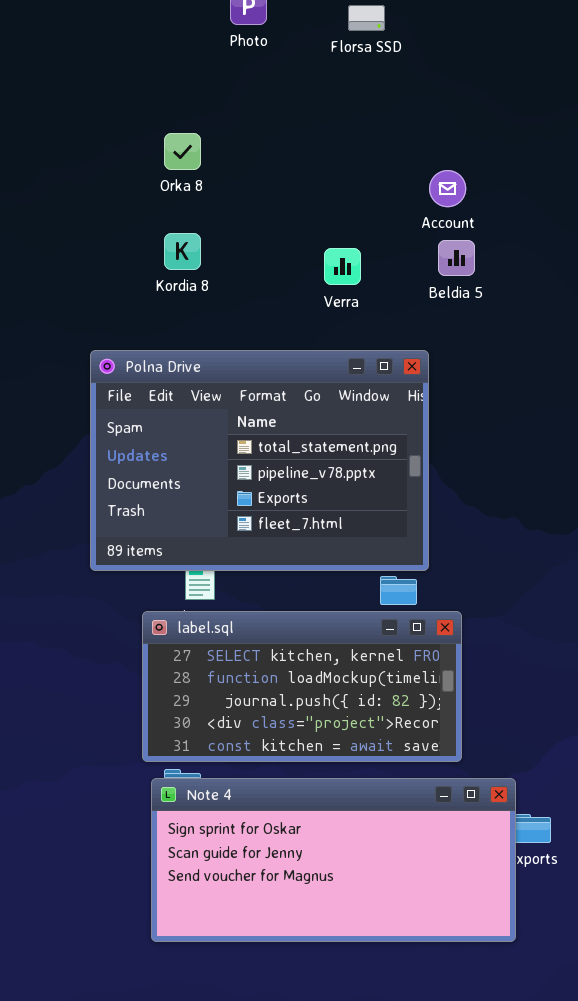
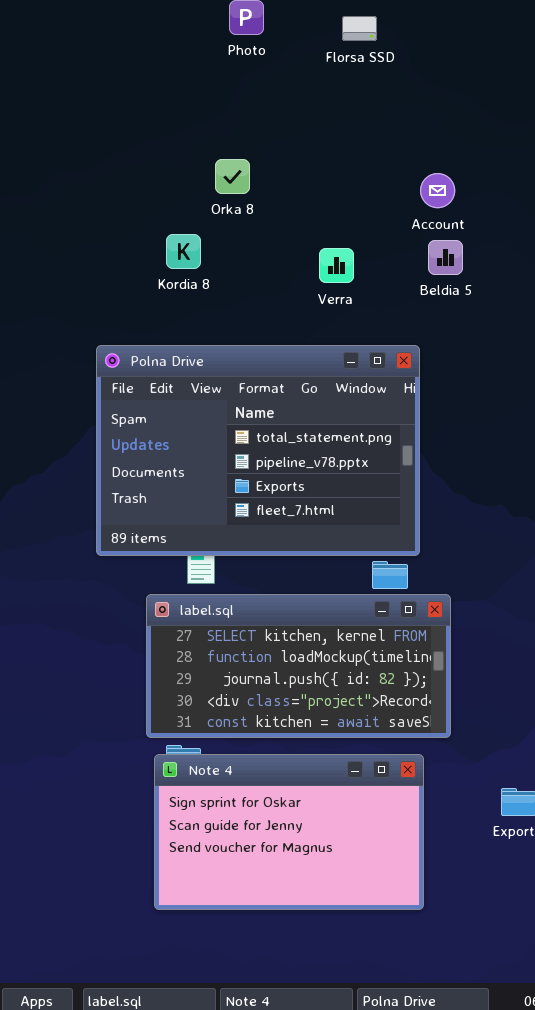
Orka 8: [164,133,201,170] -> [215,159,250,194], moved
Note 4: [151,778,516,942] -> [154,754,424,910], resized

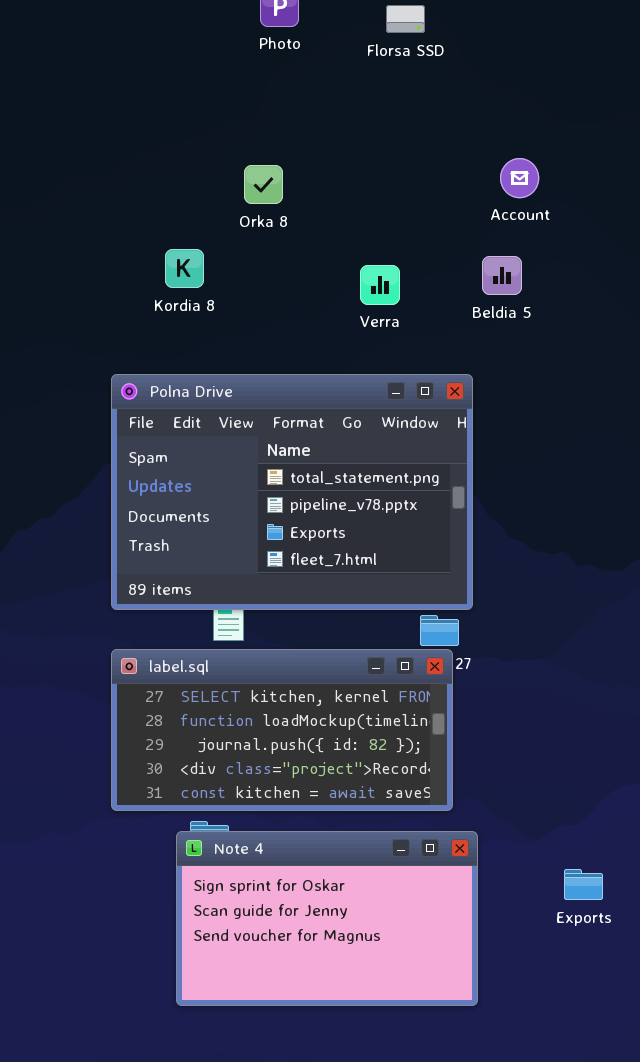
Account: [420,173,455,208] -> [500,158,539,198], moved
Kordia 8: [166,234,201,269] -> [165,249,204,288], moved
label.sql: [146,594,451,738] -> [111,649,453,811], moved

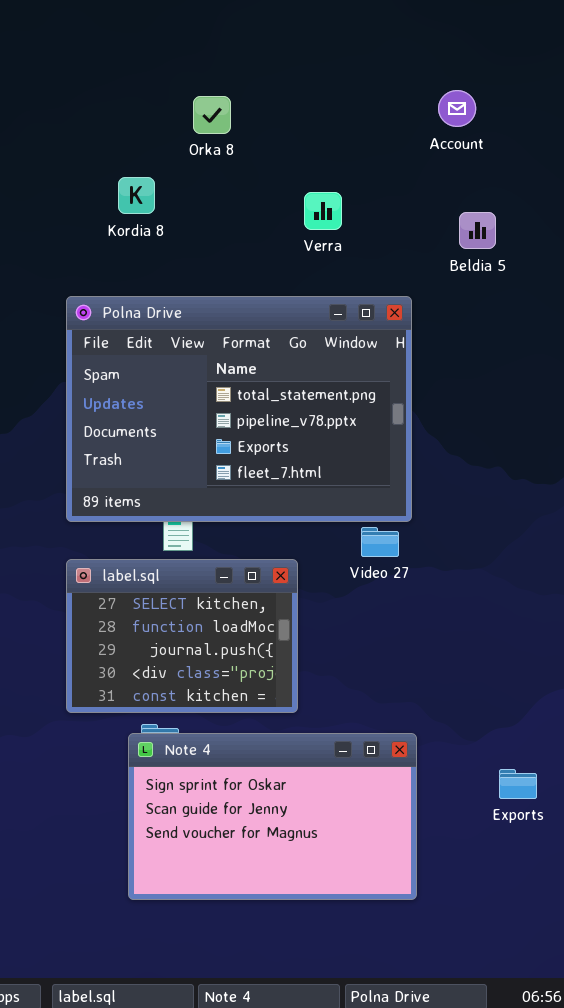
Beldia 5: [482,256,522,295] -> [459,212,496,249], moved
label.sql: [111,649,453,811] -> [66,559,298,713], resized

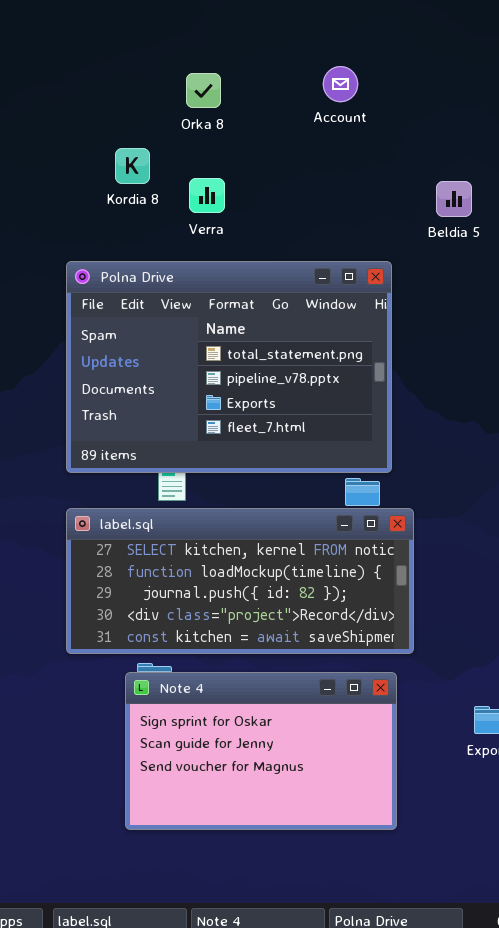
Account: [438,90,476,127] -> [323,66,358,102], moved
Verra: [304,192,342,230] -> [189,178,225,213], moved
label.sql: [66,559,298,713] -> [66,508,414,654], resized

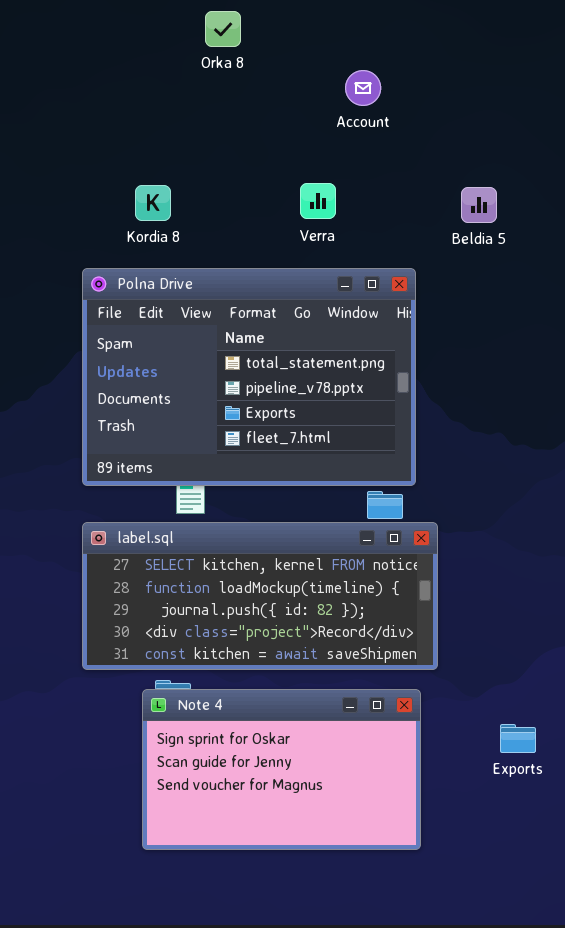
Orka 8: [186,73,221,108] -> [205,11,241,47], moved
Kordia 8: [115,148,150,184] -> [135,185,171,221], moved
Verra: [189,178,225,213] -> [300,183,336,219], moved

